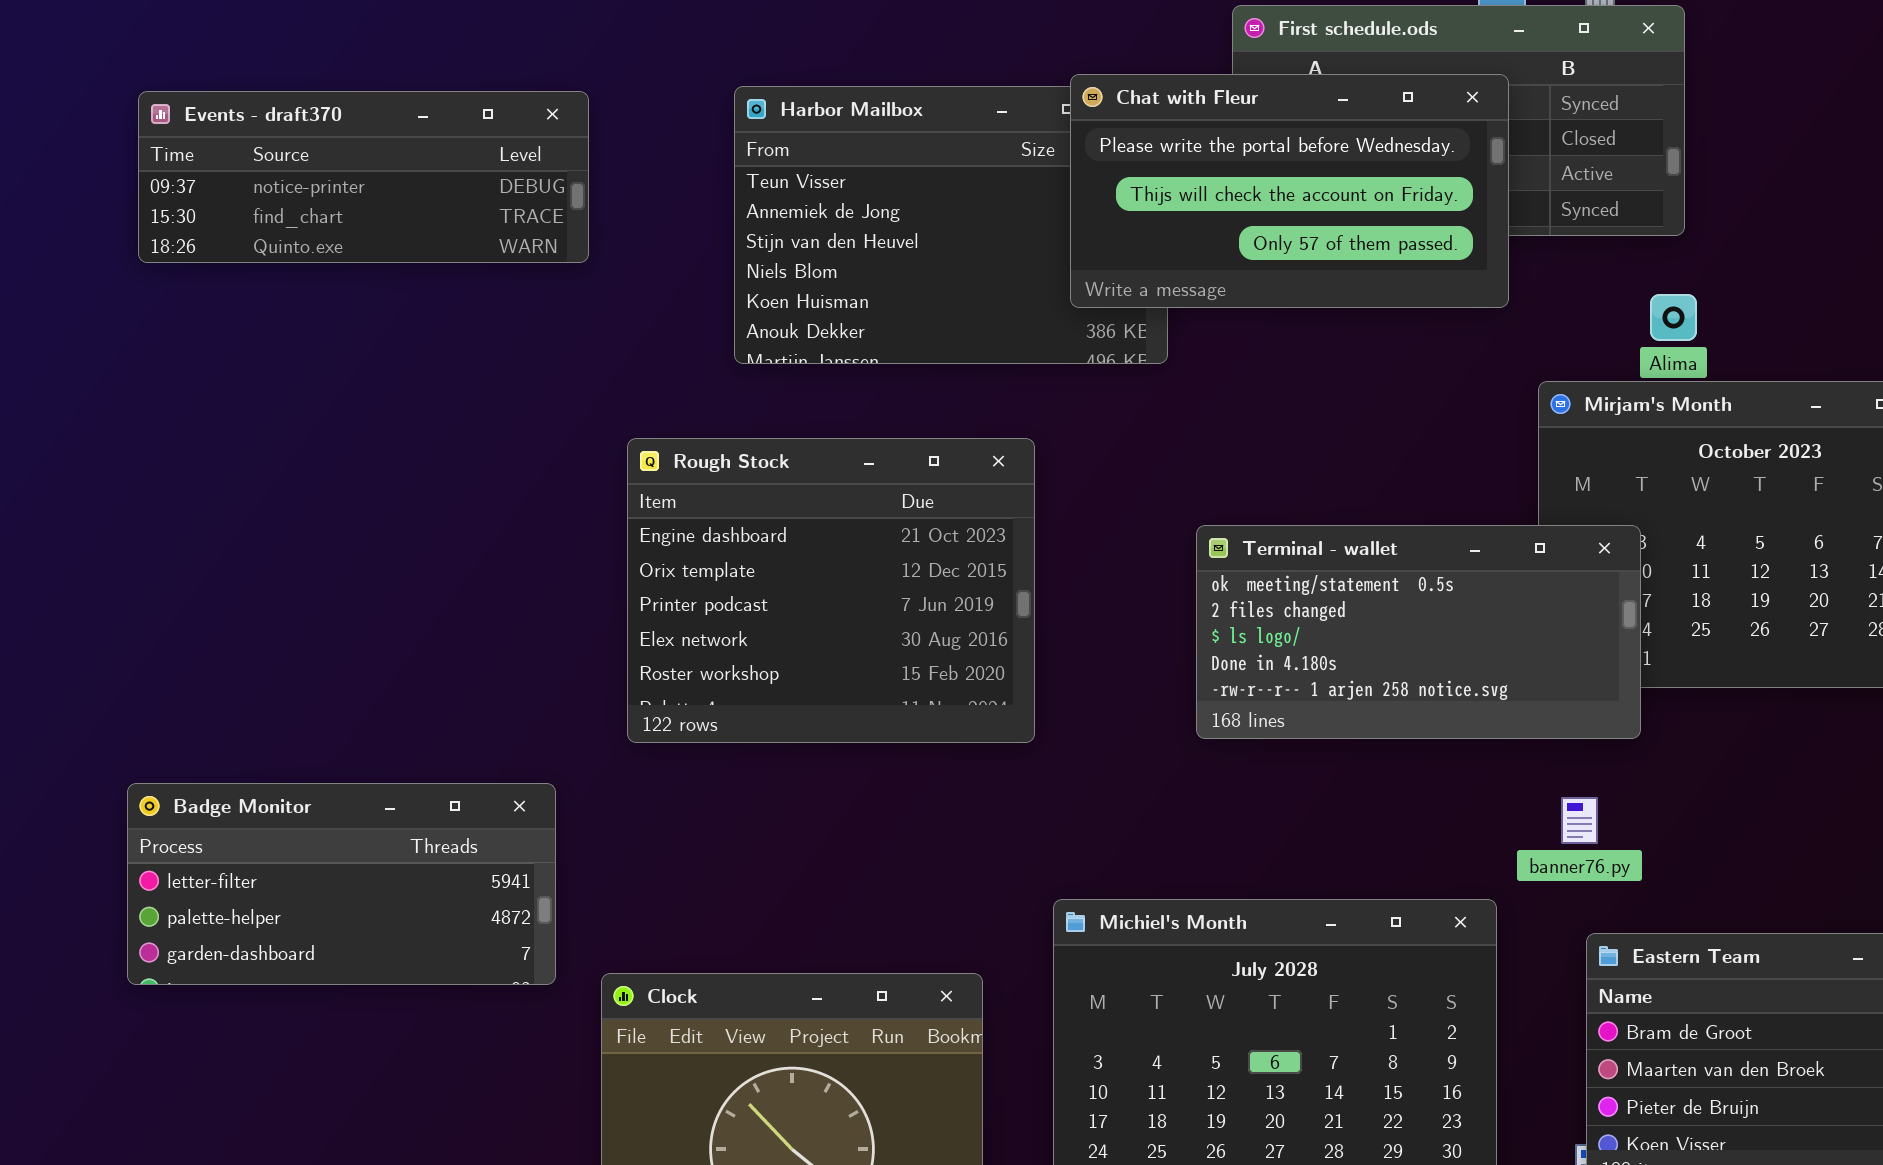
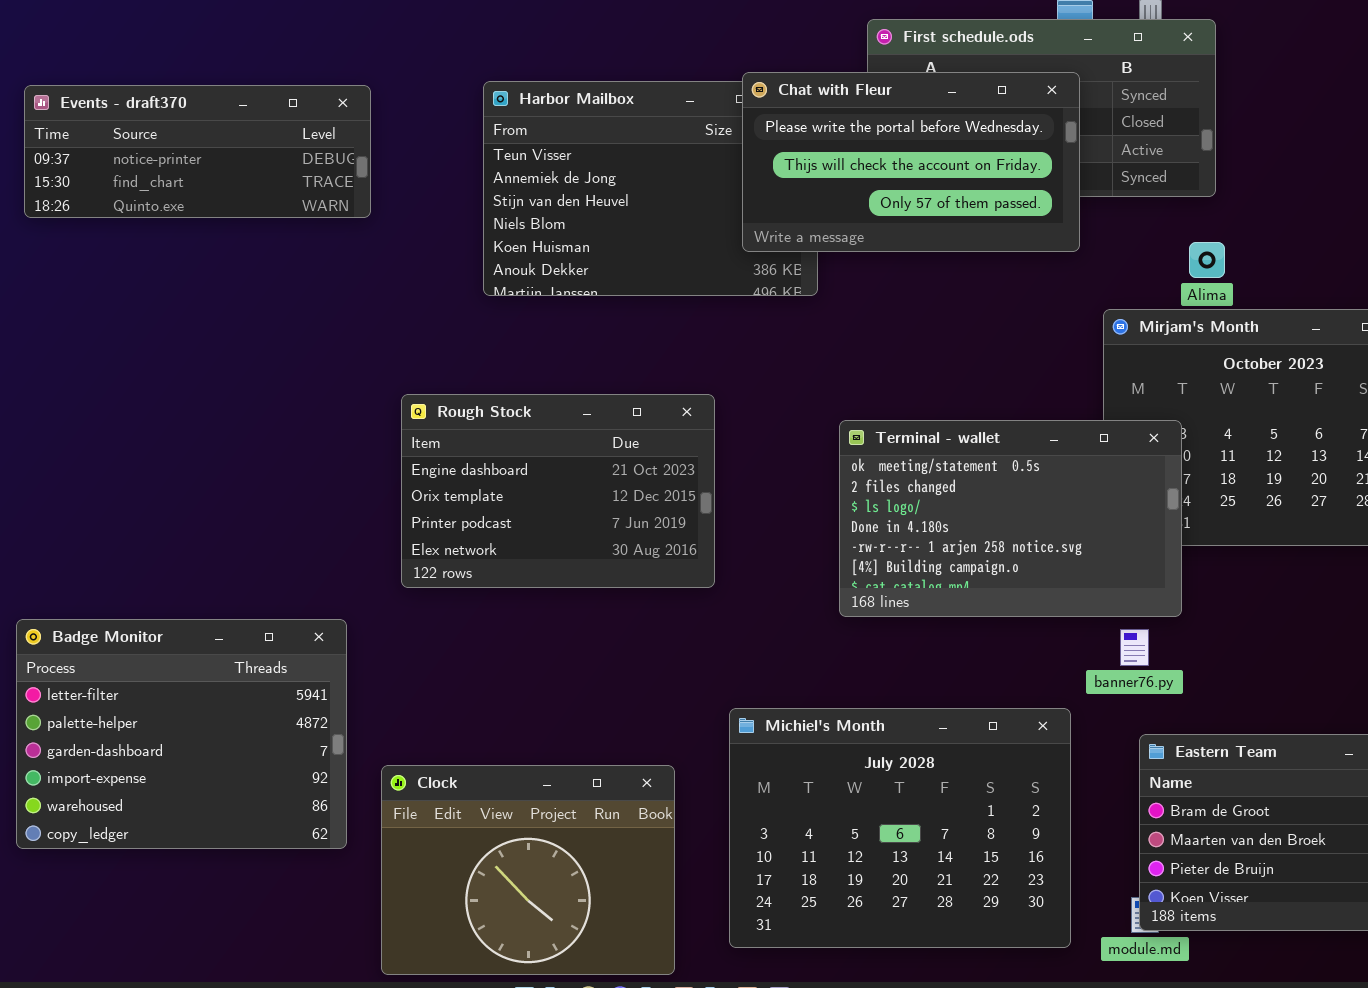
Rough Stock: [627,438,1035,743] -> [401,394,715,588], resized
Terminal - wallet: [1196,525,1641,739] -> [839,420,1182,617], resized
Badge Monitor: [127,783,556,985] -> [16,619,347,849], resized

